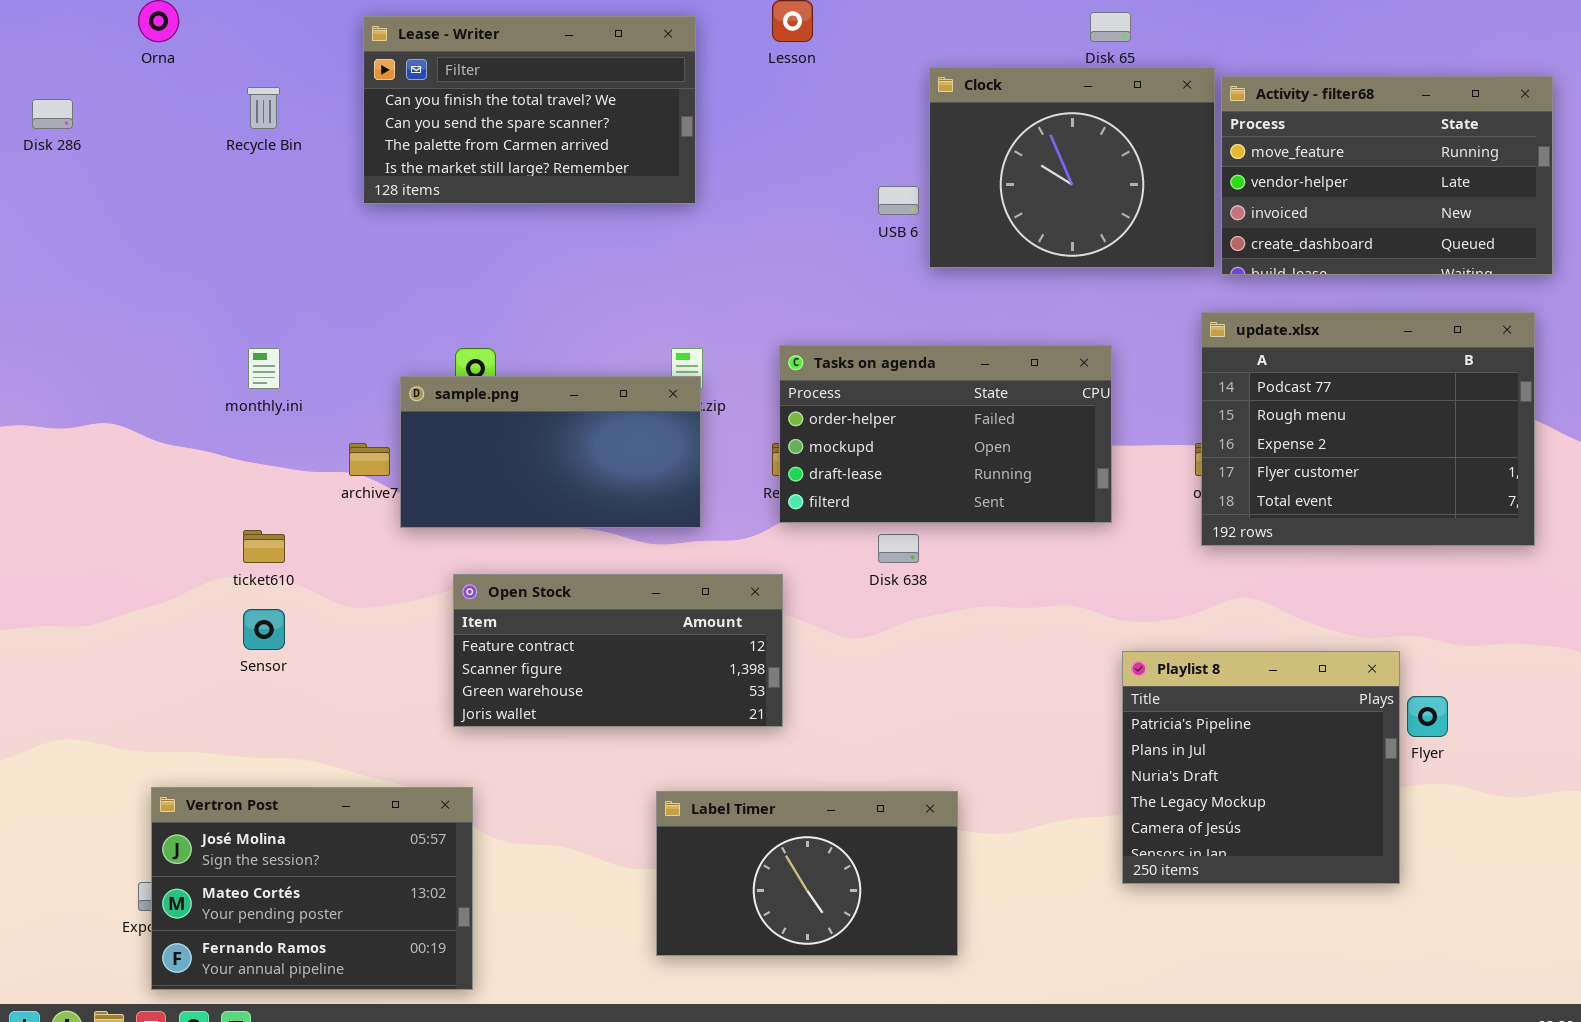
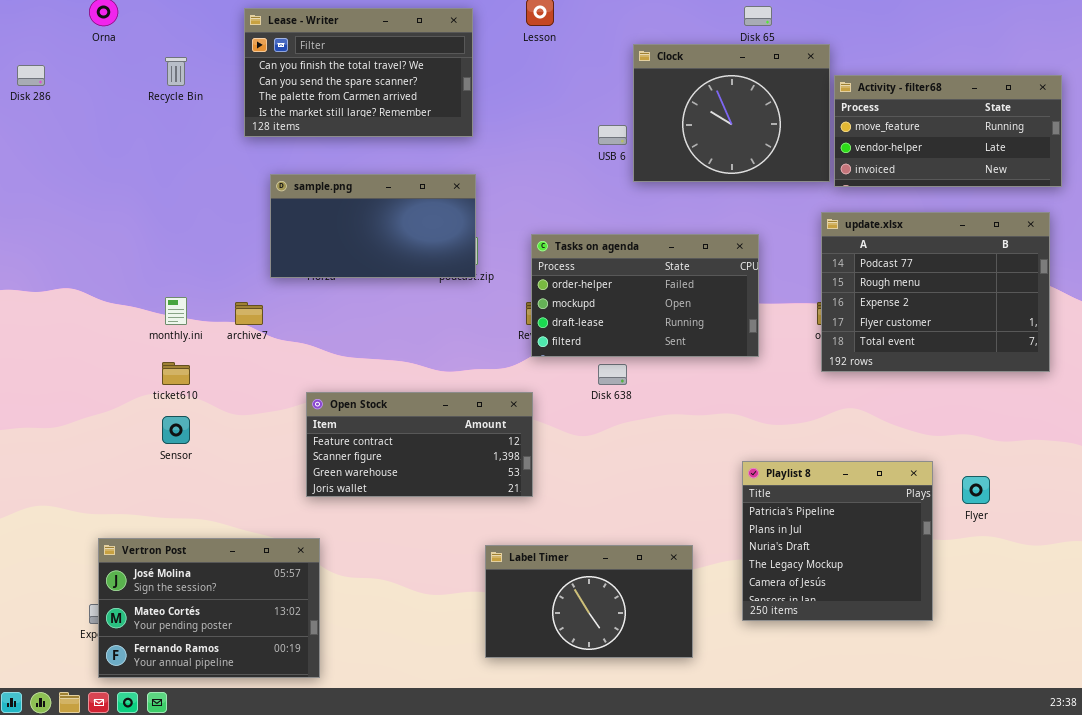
Activity - filter68: [1221,76,1553,275] -> [834,75,1062,187], resized
monthly.ini: [248,348,280,389] -> [165,297,187,325], moved
sample.png: [400,376,701,528] -> [270,174,476,278], moved
Playlist 8: [1122,651,1400,884] -> [742,461,933,621], moved
Label Timer: [656,791,958,956] -> [485,545,693,658], moved

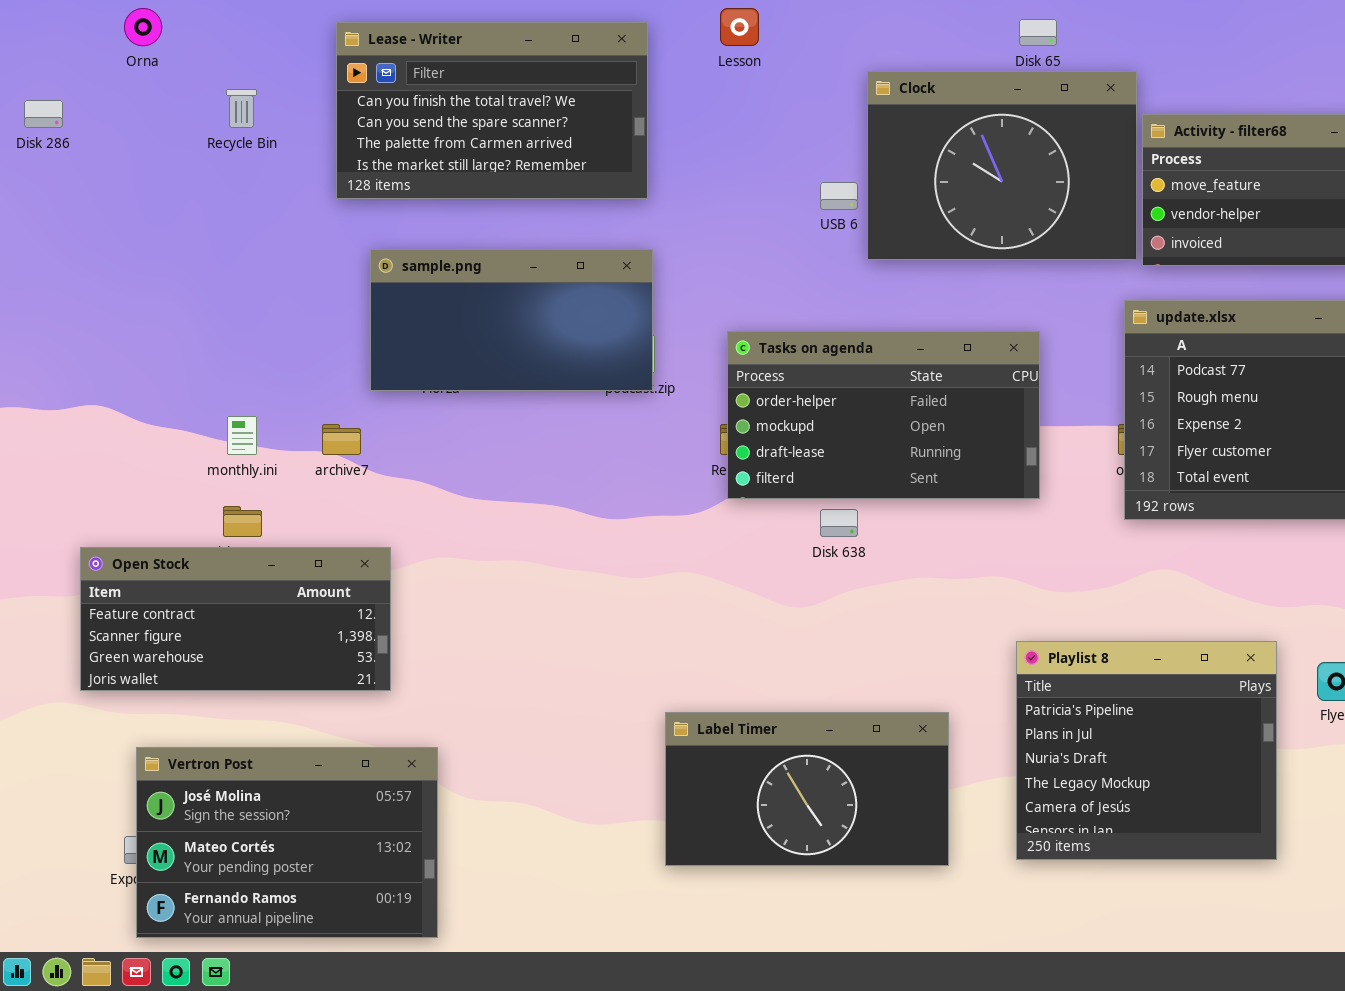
Open Stock: [306,392,533,497] -> [80,547,391,691], moved
Label Timer: [485,545,693,658] -> [665,712,949,866], moved

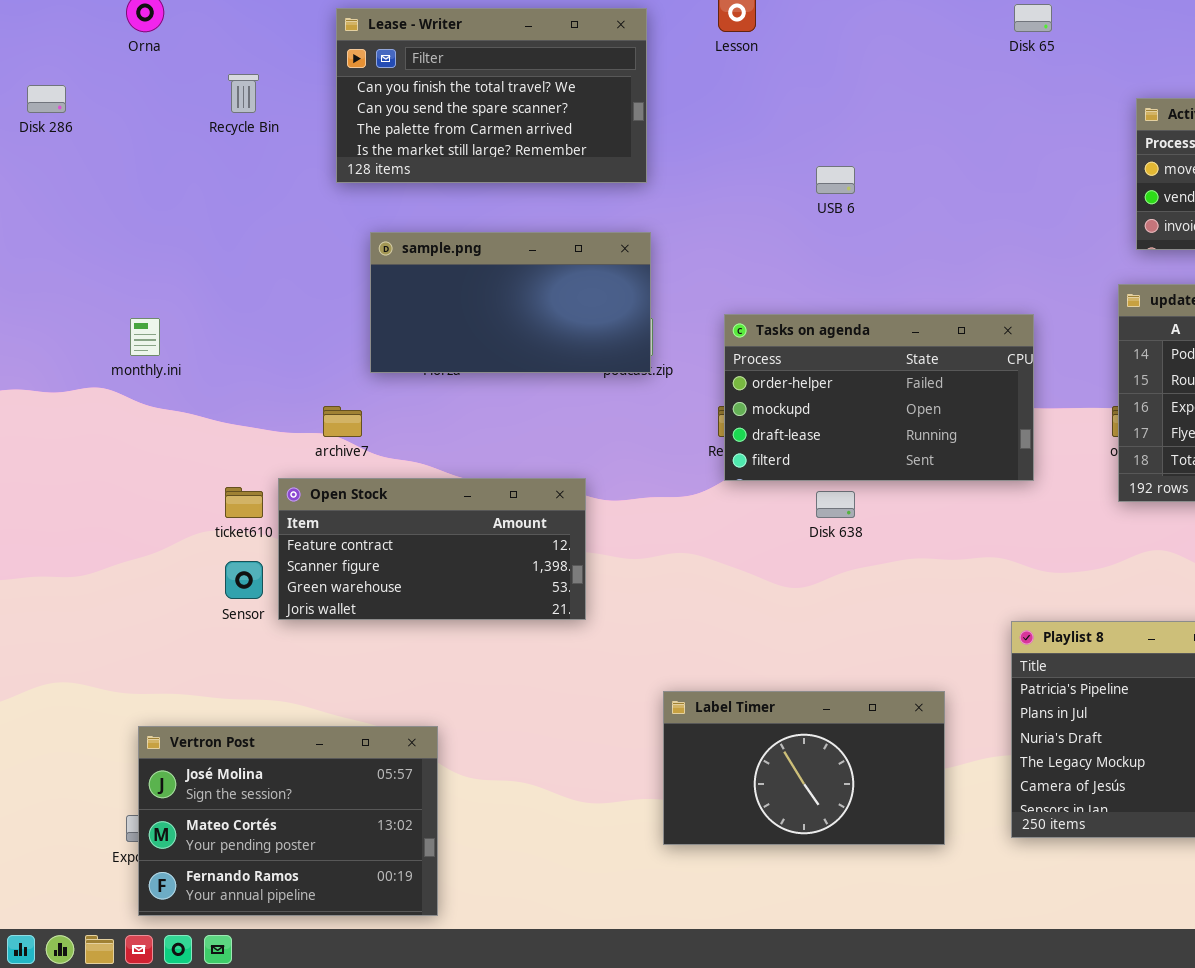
Clock: [867,71,1137,260] -> none, closed
monthly.ini: [227,416,257,455] -> [130,318,160,356], moved
Open Stock: [80,547,391,691] -> [278,478,586,620], moved

